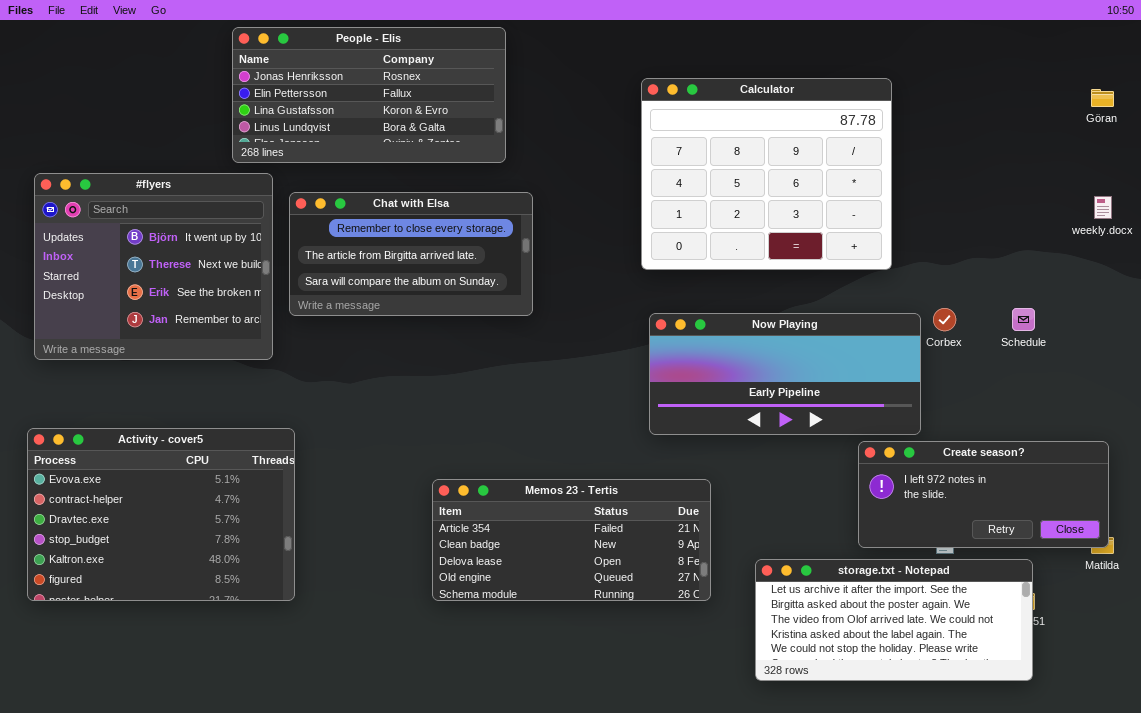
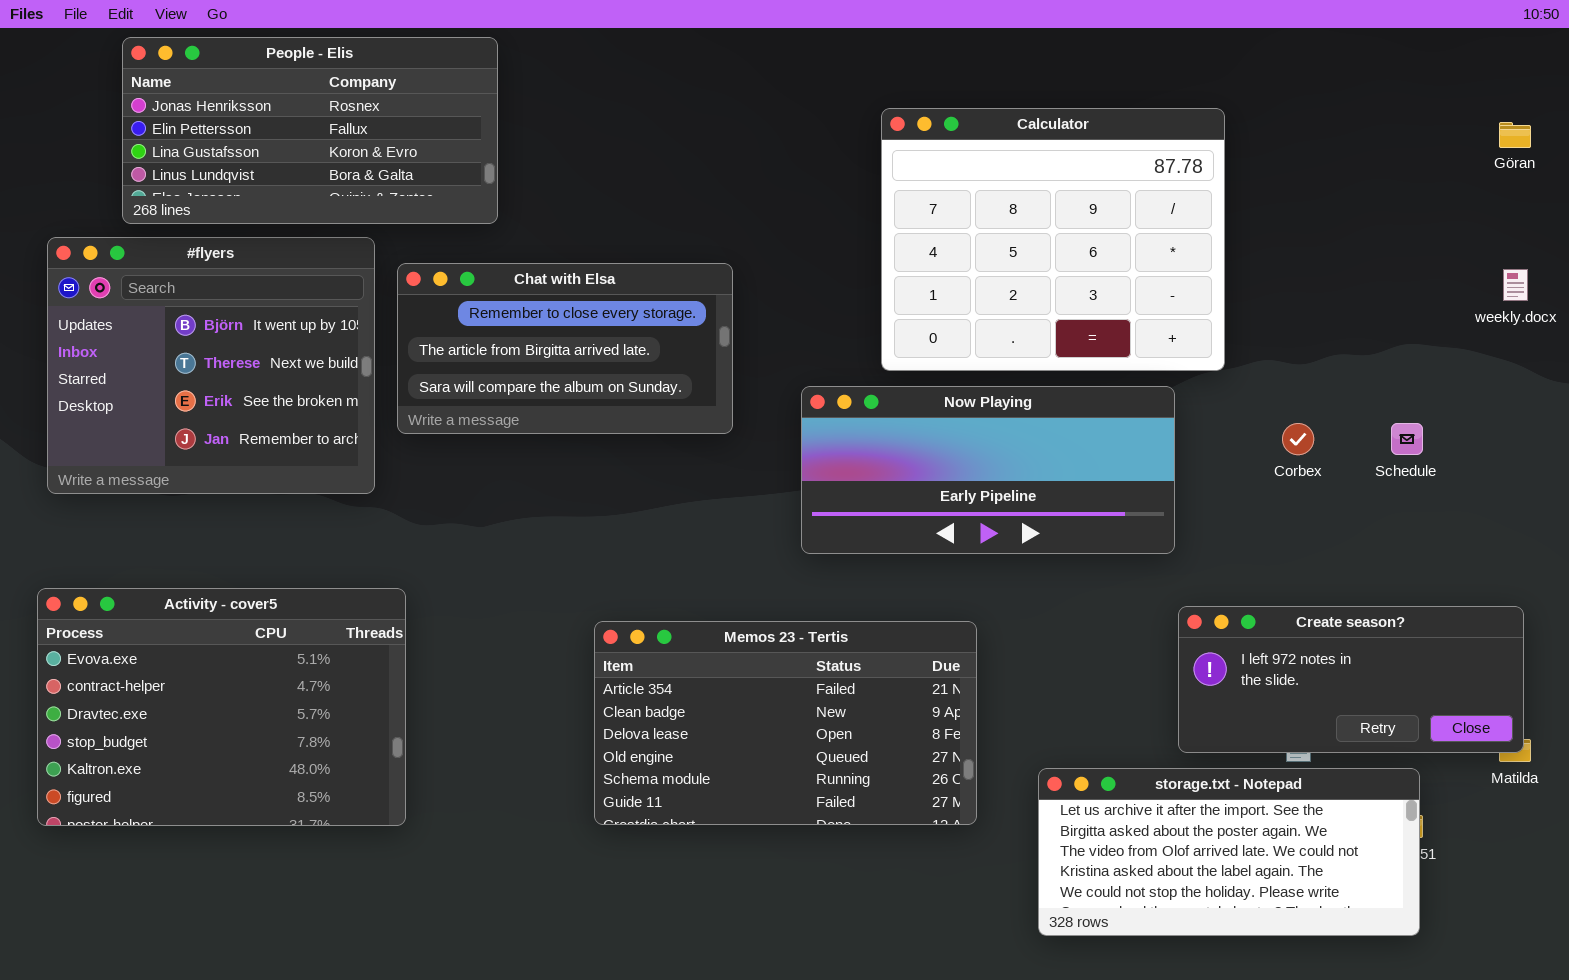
People - Elis: [232,27,506,163] -> [122,37,498,224], moved
Now Playing: [649,313,921,435] -> [801,386,1175,554], moved
Memos 23 - Tertis: [432,479,711,601] -> [594,621,977,825], resized

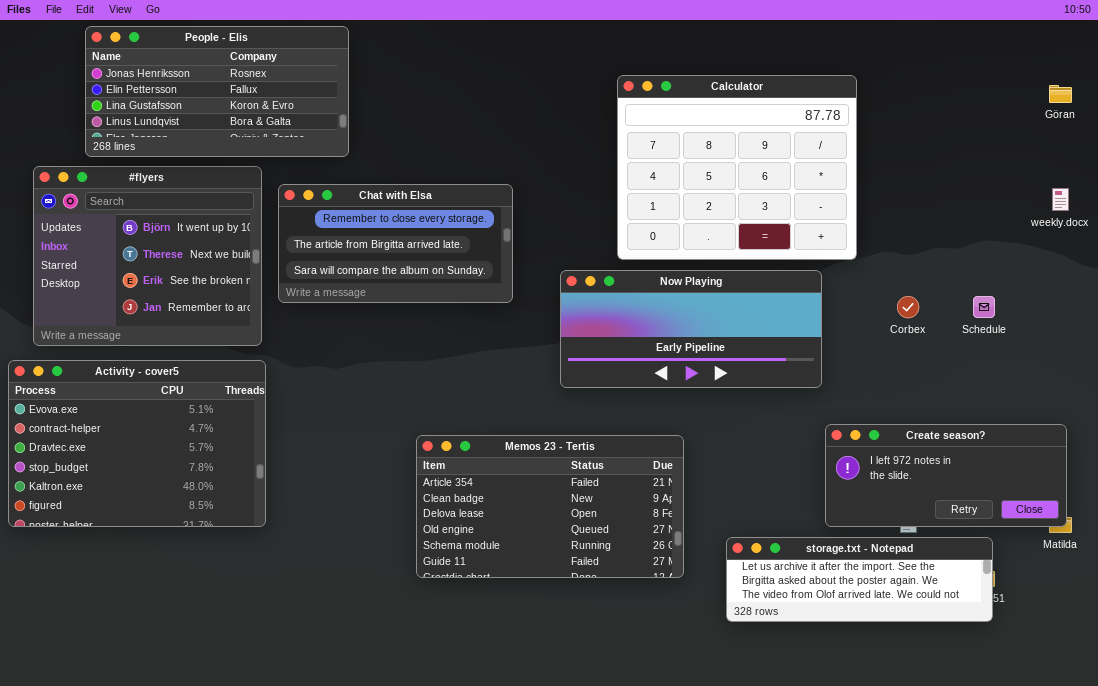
Activity - cover5: [37,588,406,826] -> [8,360,266,527], moved
storage.txt - Notepad: [1038,768,1420,936] -> [726,537,993,622], resized

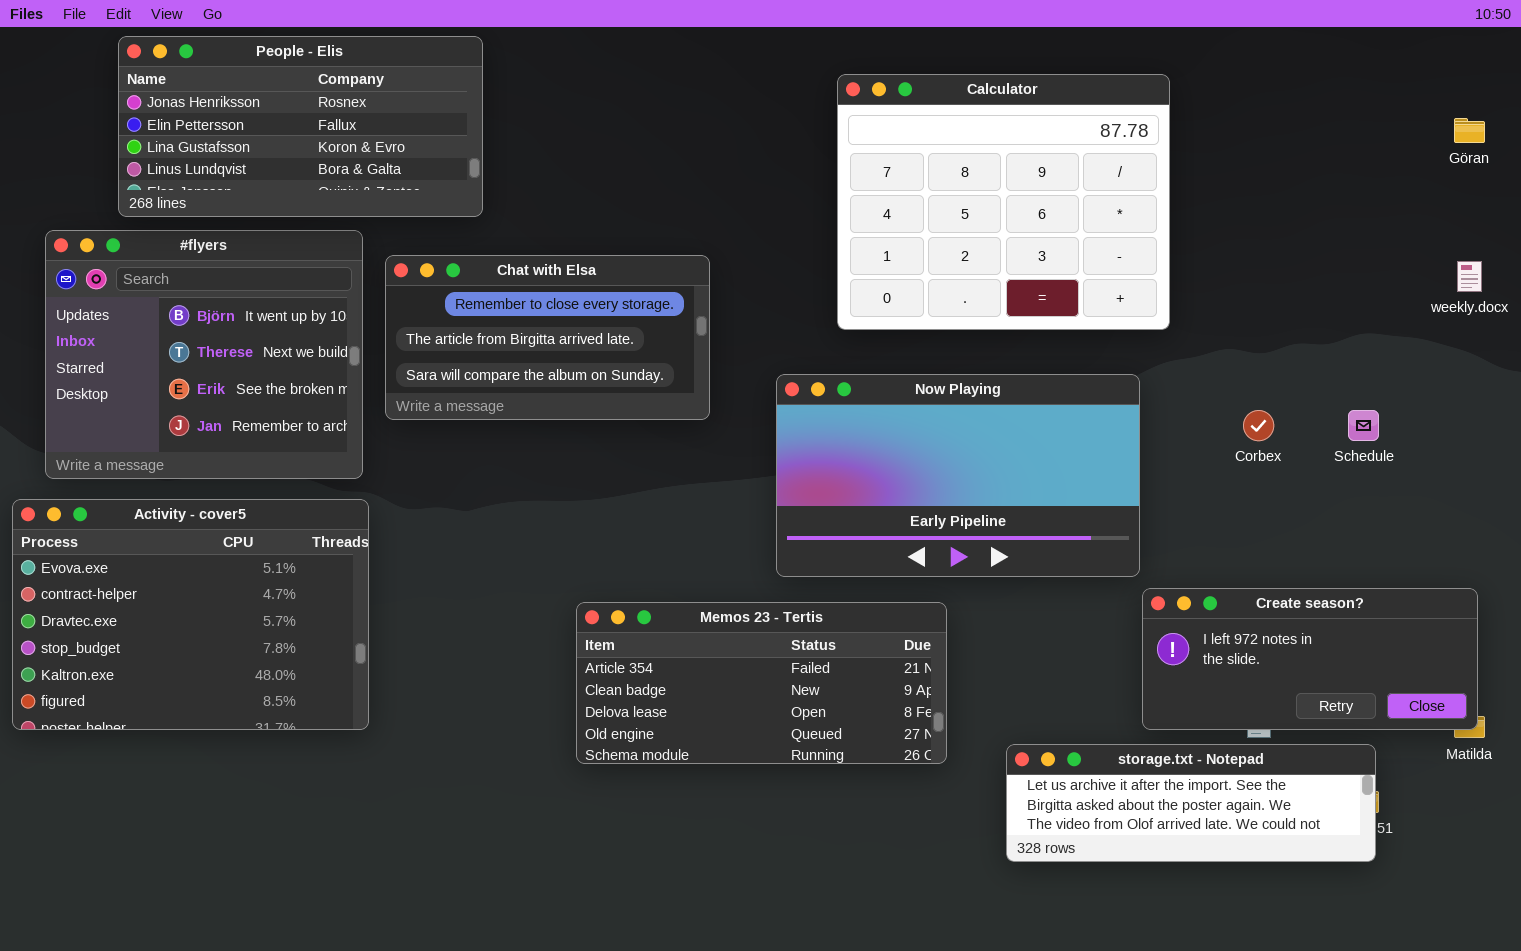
Calculator: [617,75,857,260] -> [837,74,1170,330], moved
Now Playing: [560,270,822,388] -> [776,374,1140,577], resized
Memos 23 - Tertis: [416,435,684,578] -> [576,602,947,764], resized

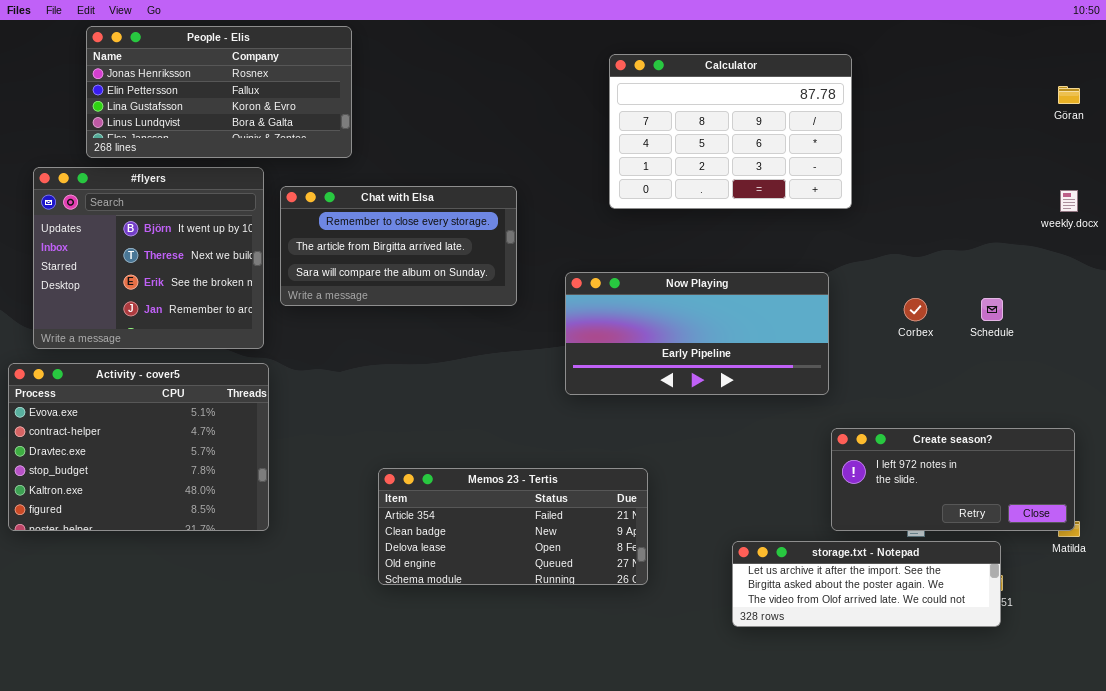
Calculator: [837,74,1170,330] -> [609,54,852,209], resized
Now Playing: [776,374,1140,577] -> [565,272,829,395], resized
Memos 23 - Tertis: [576,602,947,764] -> [378,468,648,585], moved

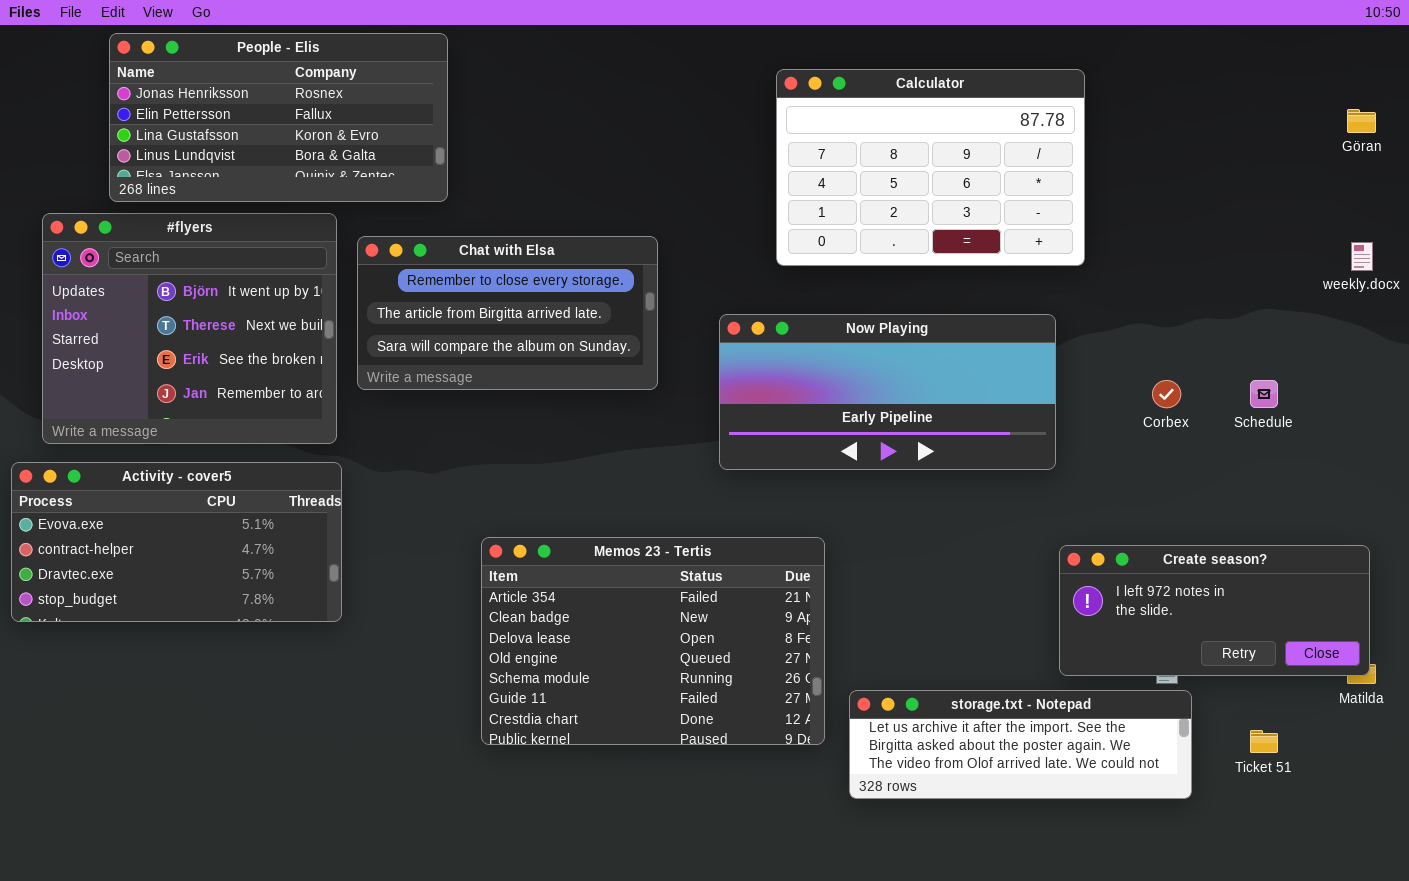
Now Playing: [565,272,829,395] -> [719,314,1056,470], moved
Activity - cover5: [8,363,269,531] -> [11,462,342,622], resized
Memos 23 - Tertis: [378,468,648,585] -> [481,537,825,745], resized
storage.txt - Notepad: [732,541,1001,627] -> [849,690,1192,799], moved

